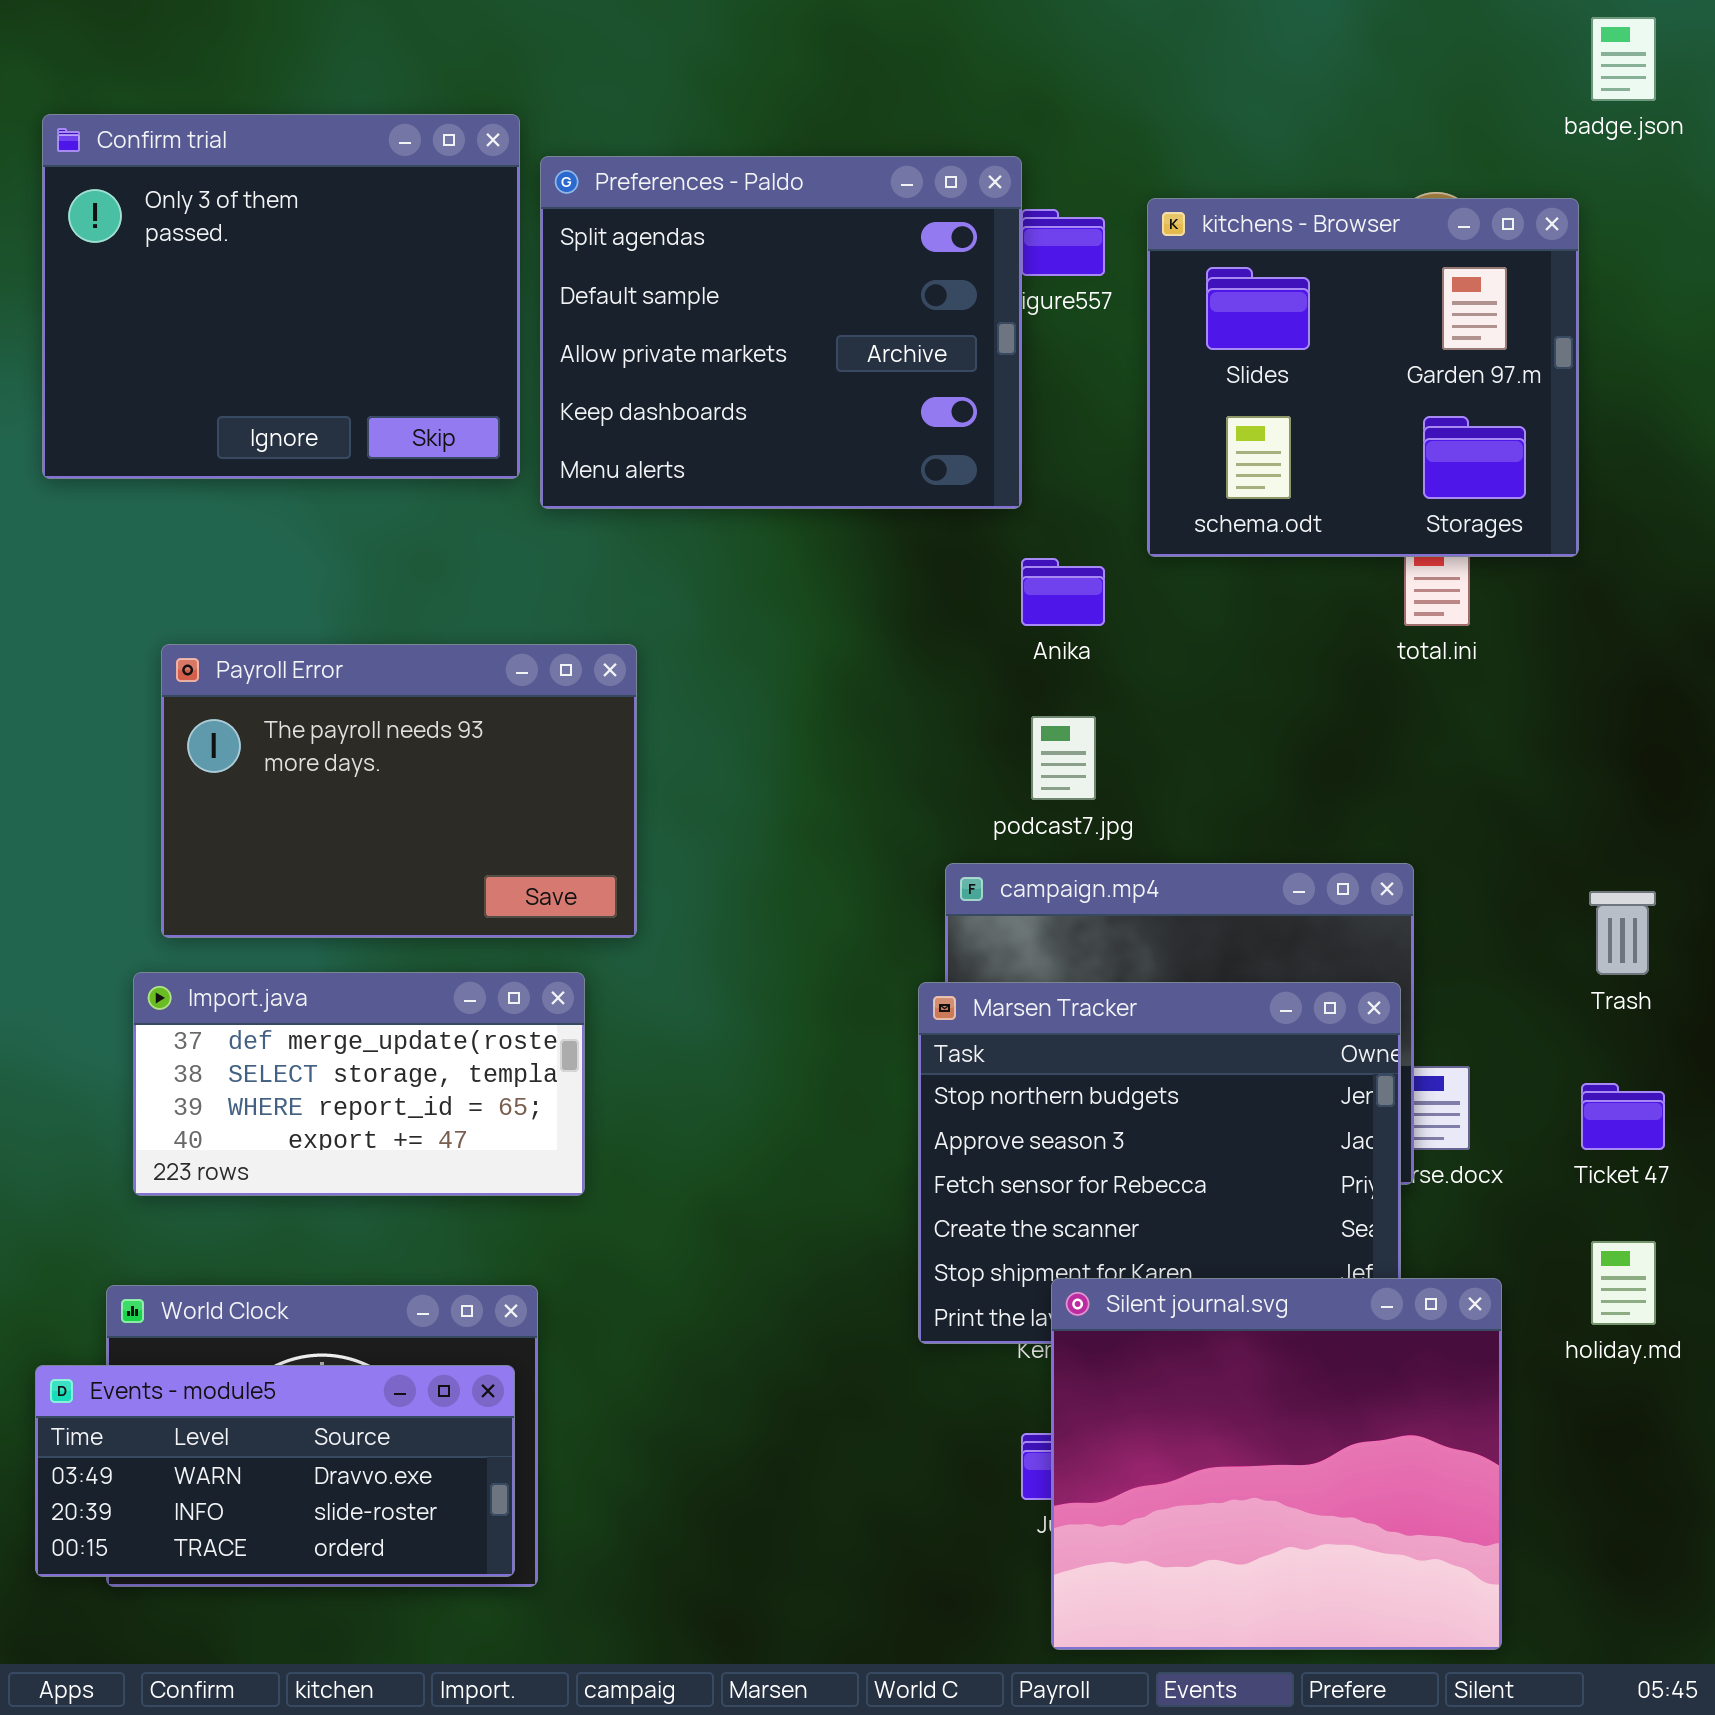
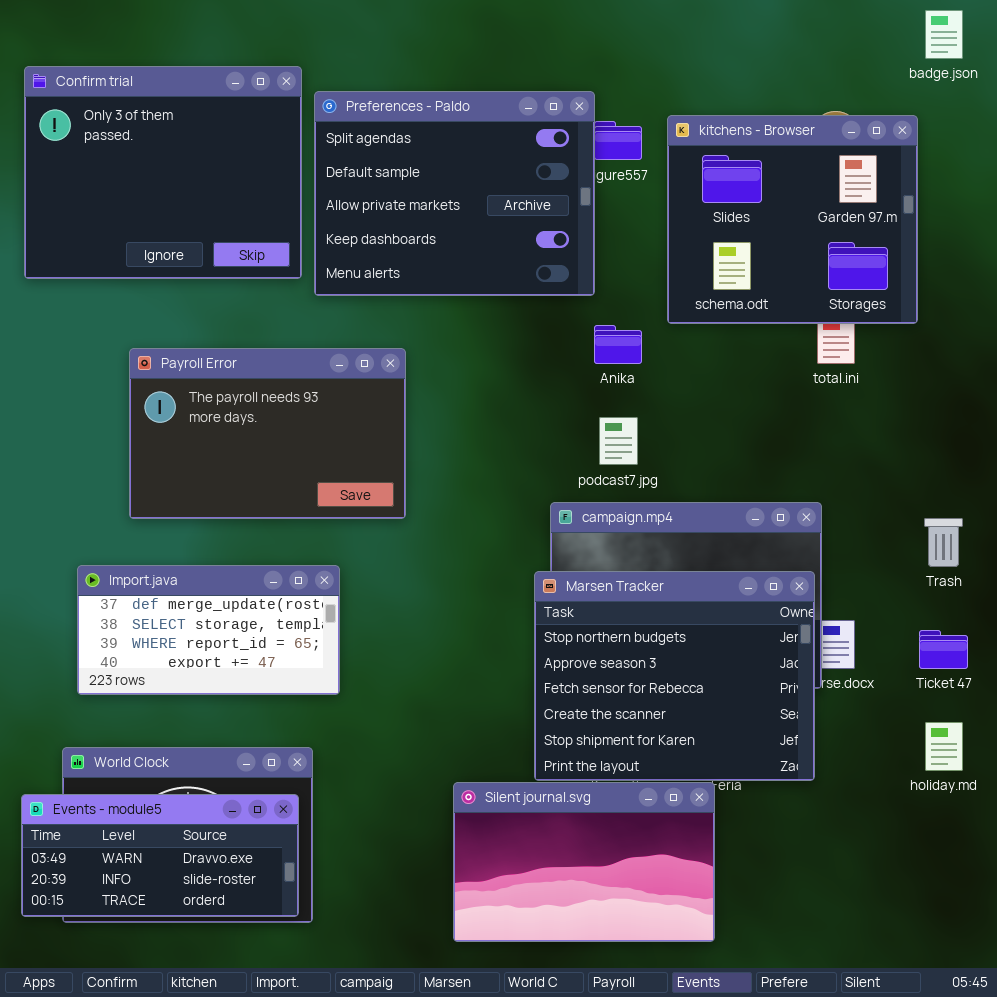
Payroll Error: [161,644,637,938] -> [129,348,406,519], moved
Silent journal.svg: [1051,1278,1502,1650] -> [453,782,715,942], moved, resized

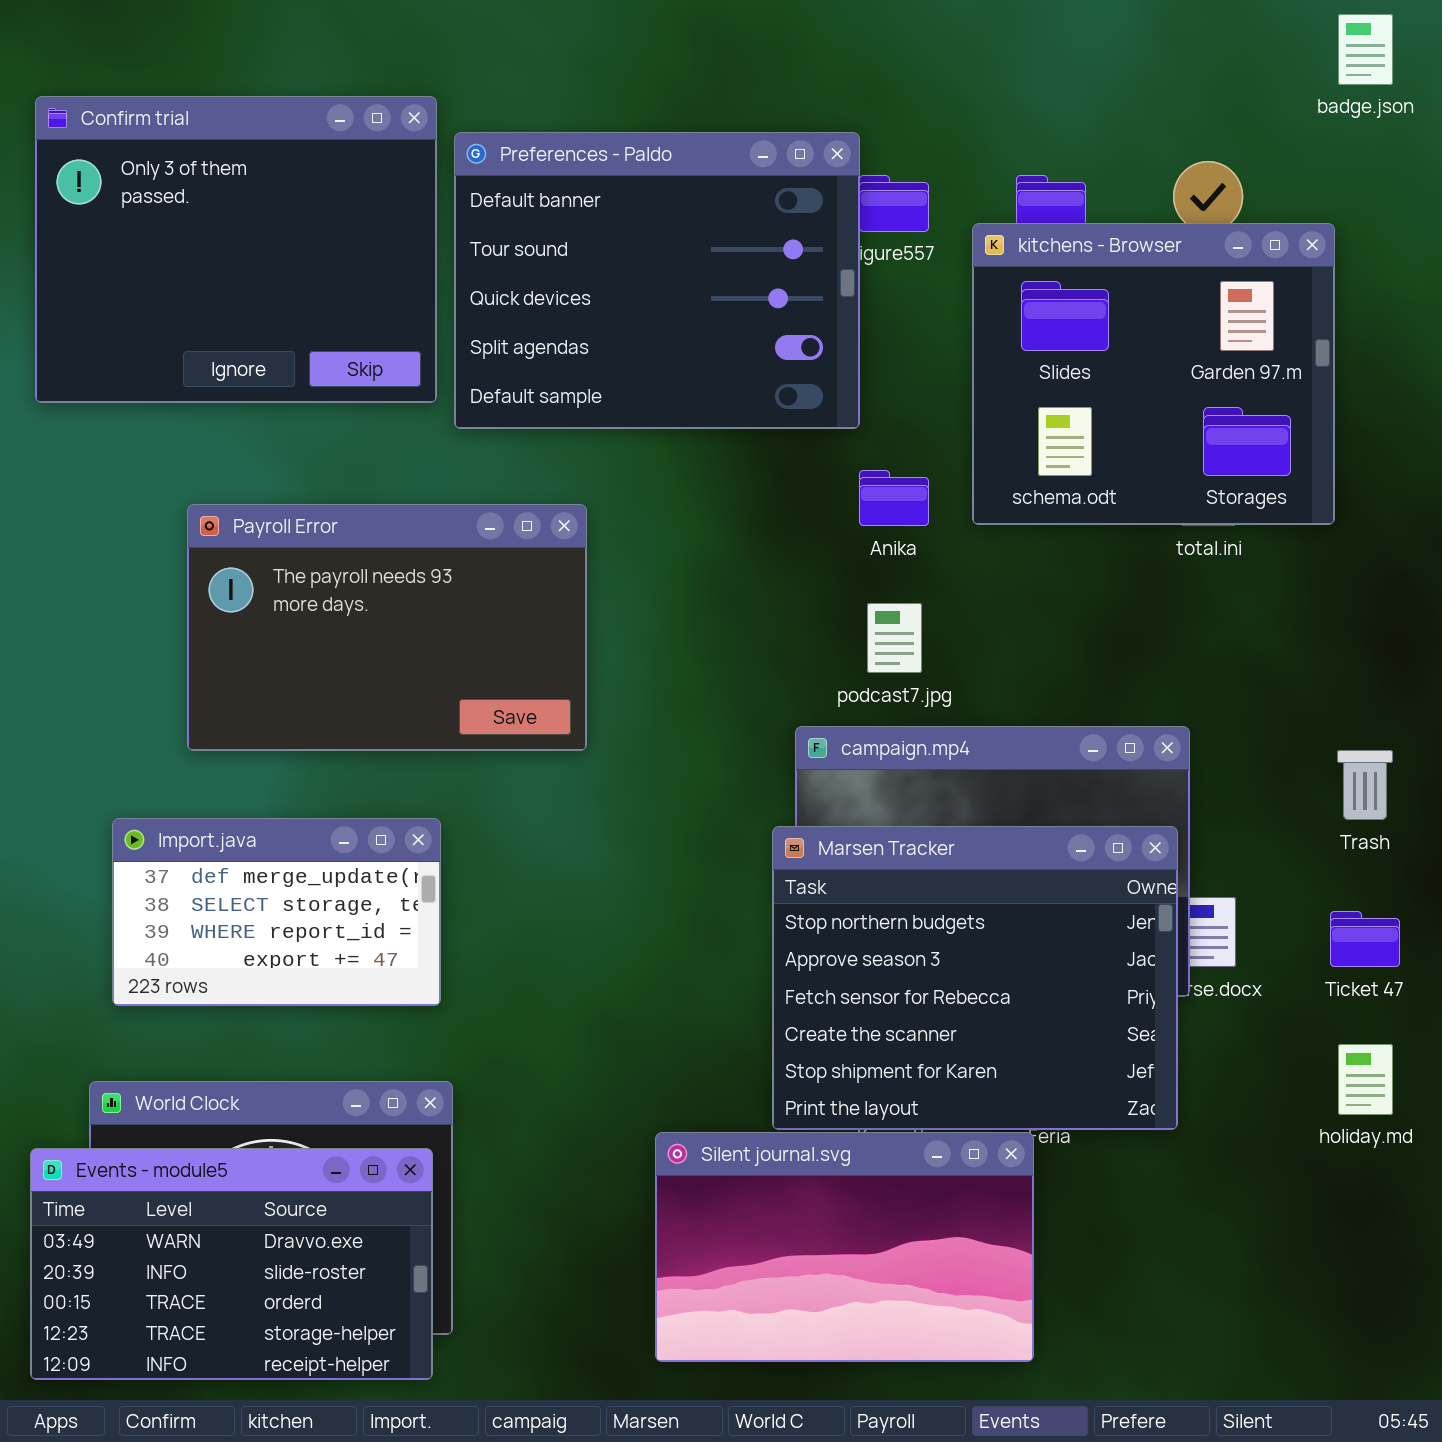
Preferences - Paldo: [314,91,595,296] -> [454,132,860,429], scrolled up 3 rows
kitchens - Browser: [667,115,918,324] -> [972,223,1335,525], moved
Import.java: [77,565,340,695] -> [112,818,441,1006], resized
Events - module5: [21,794,299,917] -> [30,1148,433,1380], resized

